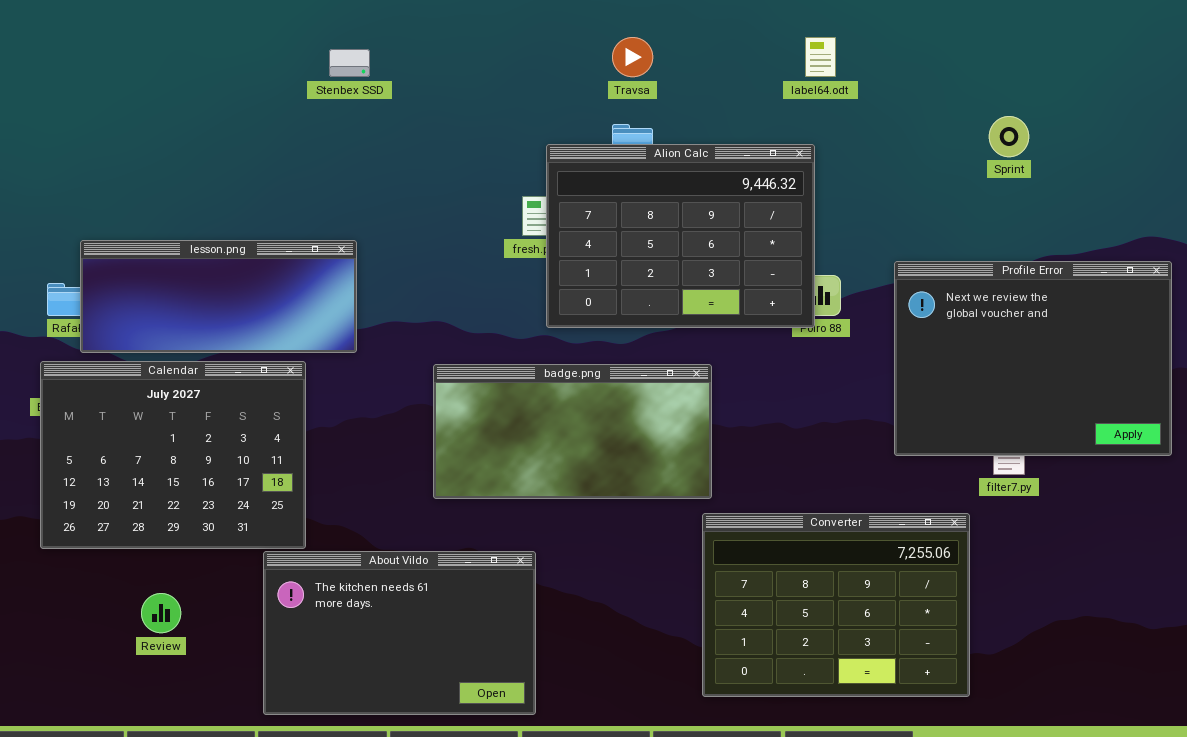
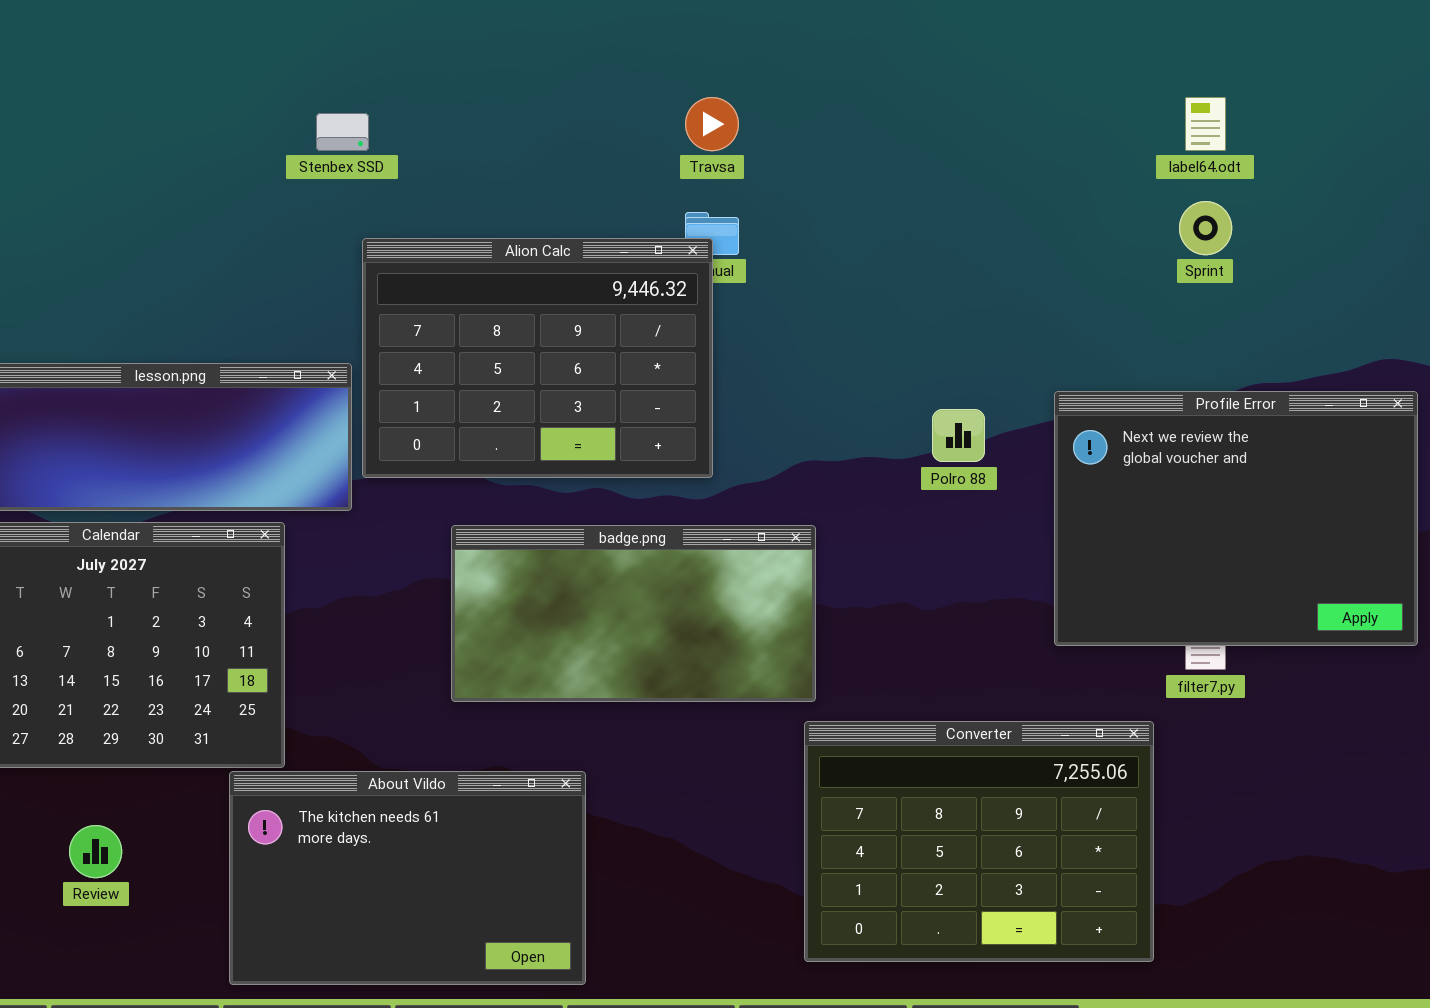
label64.odt: [805,37,836,77] -> [1185,97,1226,151], moved
Alion Calc: [546,144,815,328] -> [362,238,713,478], moved

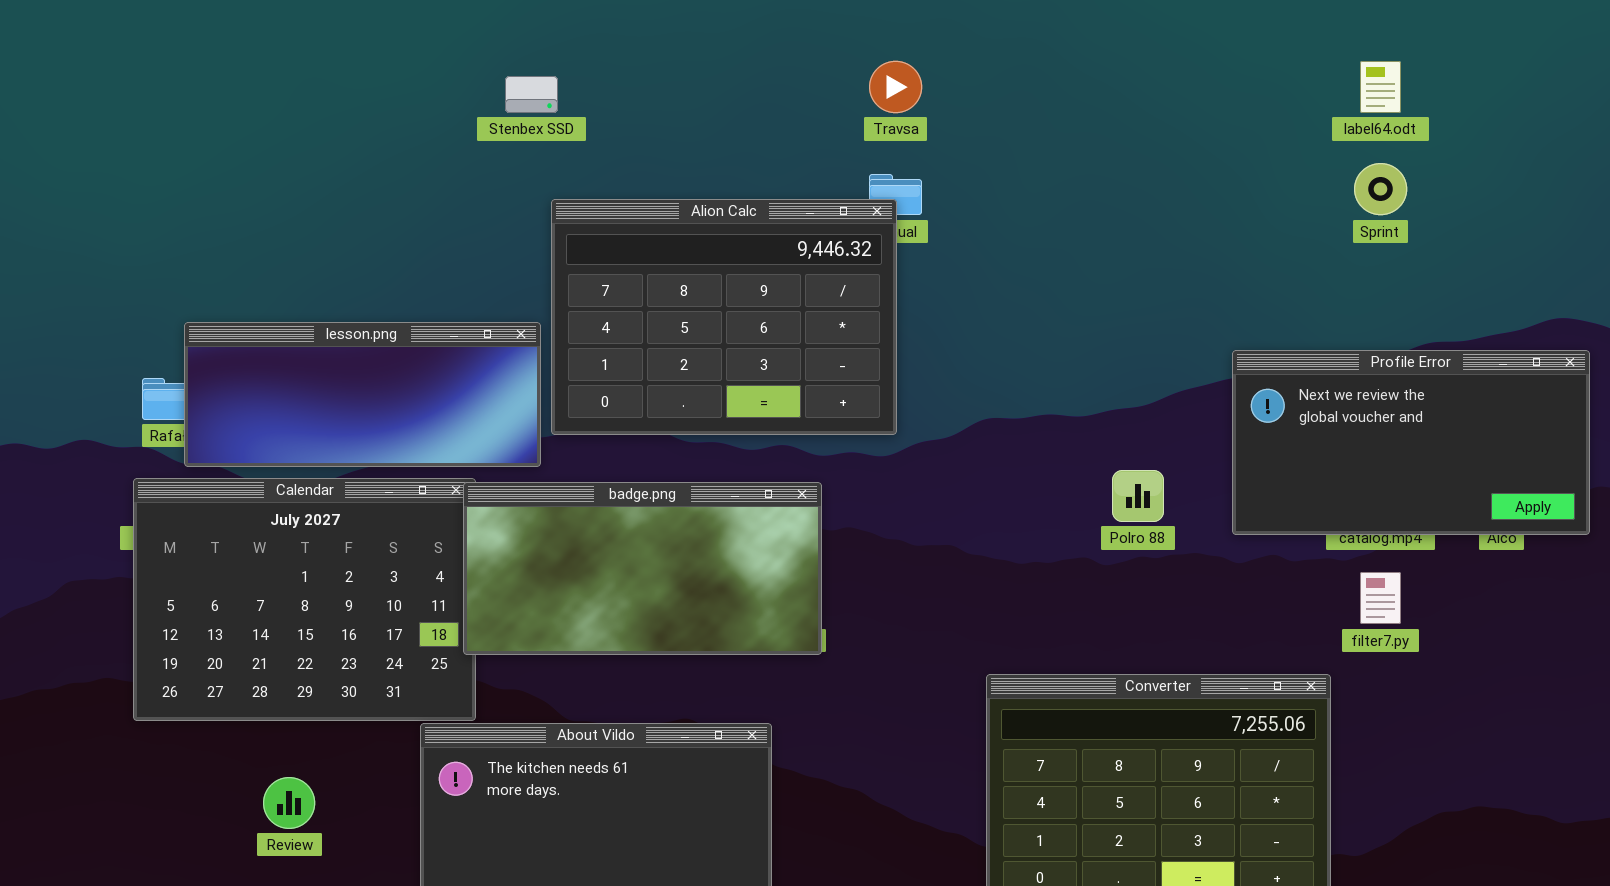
Profile Error: [1054,391,1418,646] -> [1232,350,1590,535], resized
Polro 88: [932,409,985,462] -> [1112,470,1164,522], moved
badge.png: [451,525,816,702] -> [463,482,822,655], moved

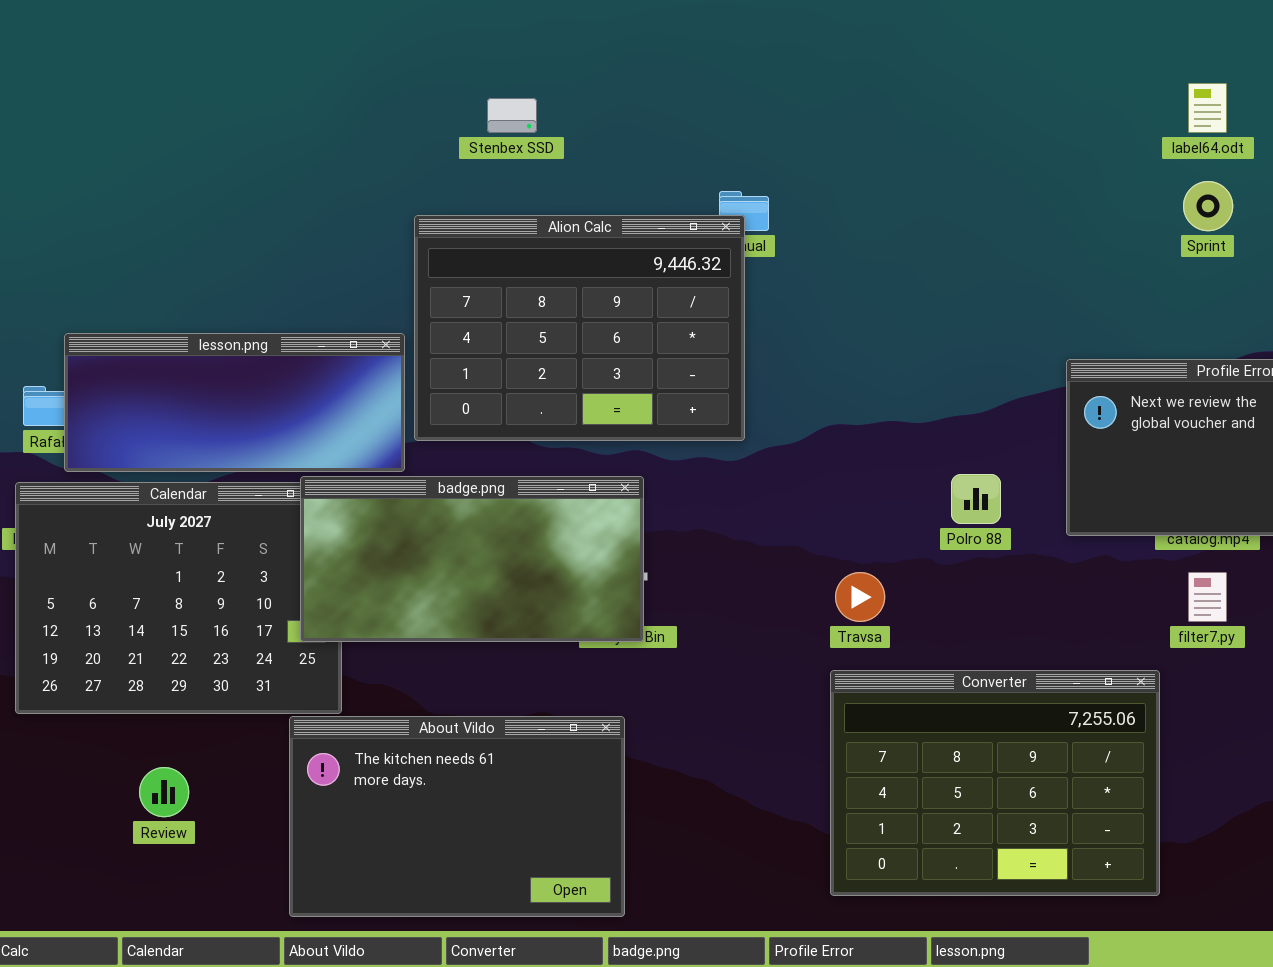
Travsa: [869,61,922,113] -> [835,572,885,622], moved
Stenbex SSD: [505,76,558,113] -> [487,98,537,133], moved
badge.png: [463,482,822,655] -> [300,476,644,642], moved

